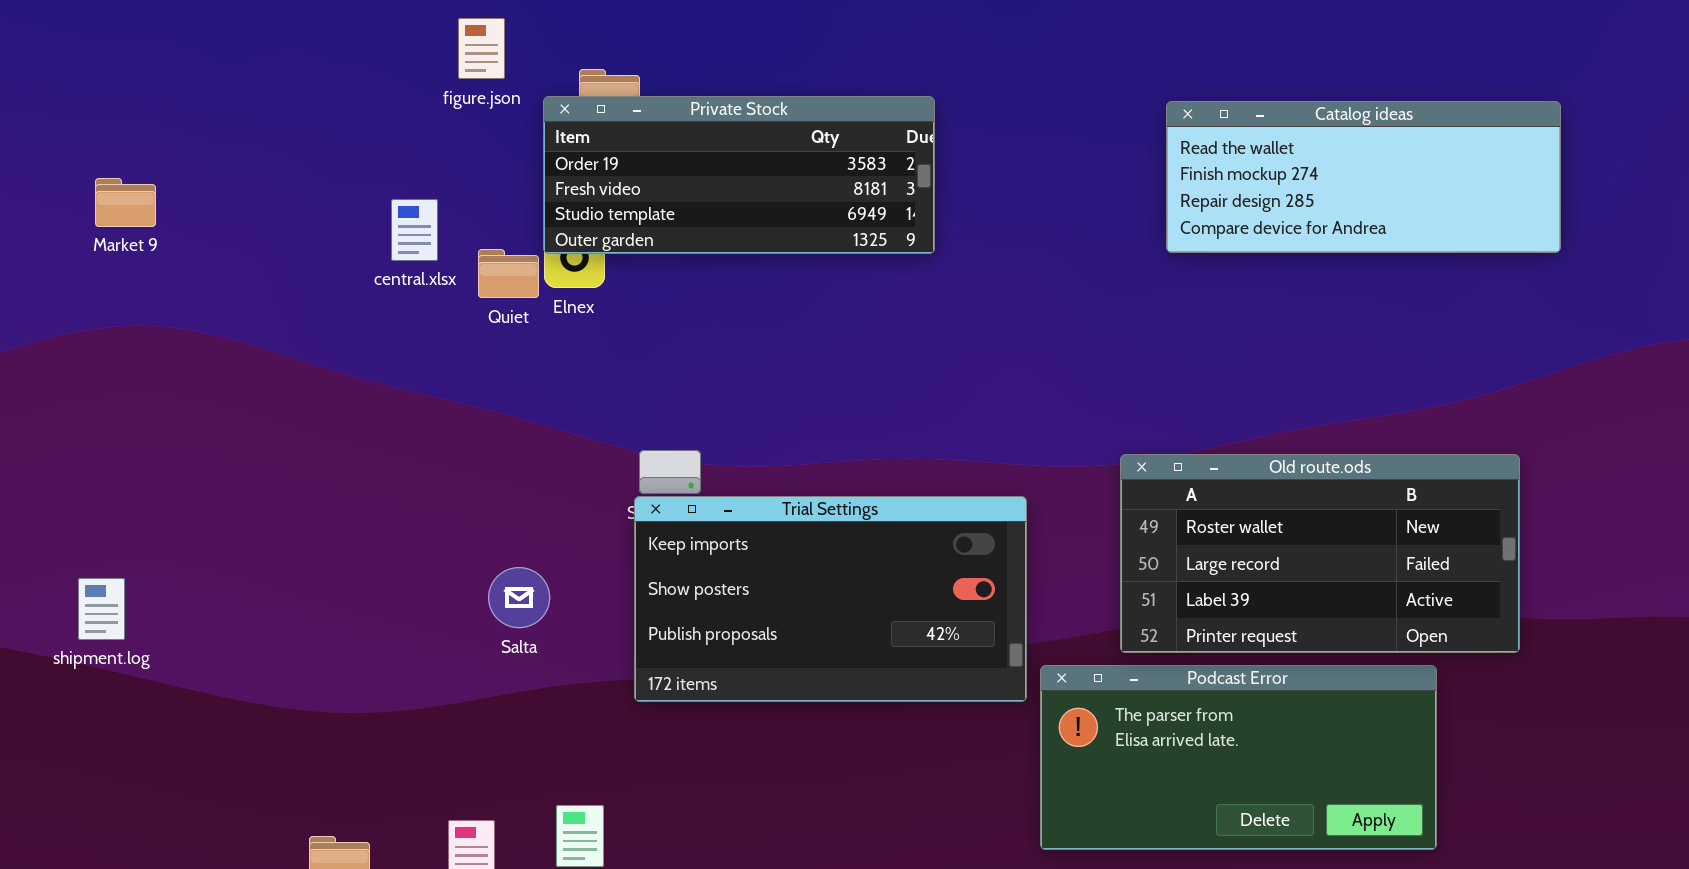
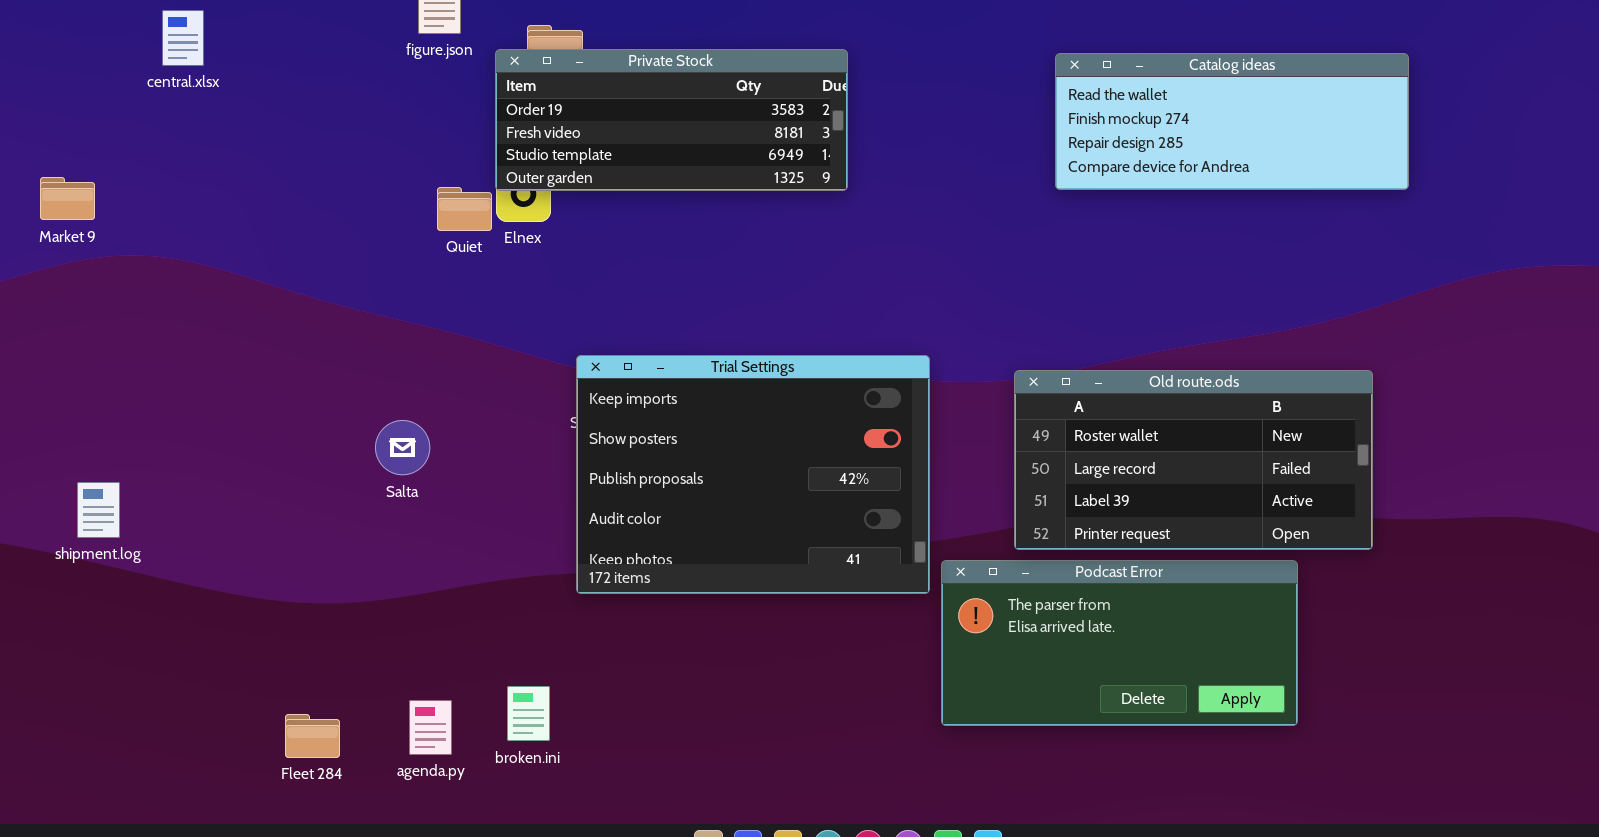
Market 9: [95,178,156,227] -> [40,177,95,220], moved
central.xlsx: [391,199,438,261] -> [162,10,204,66], moved
Trial Settings: [634,496,1027,702] -> [576,355,930,594], resized
Salta: [488,567,550,628] -> [375,420,430,475], moved

